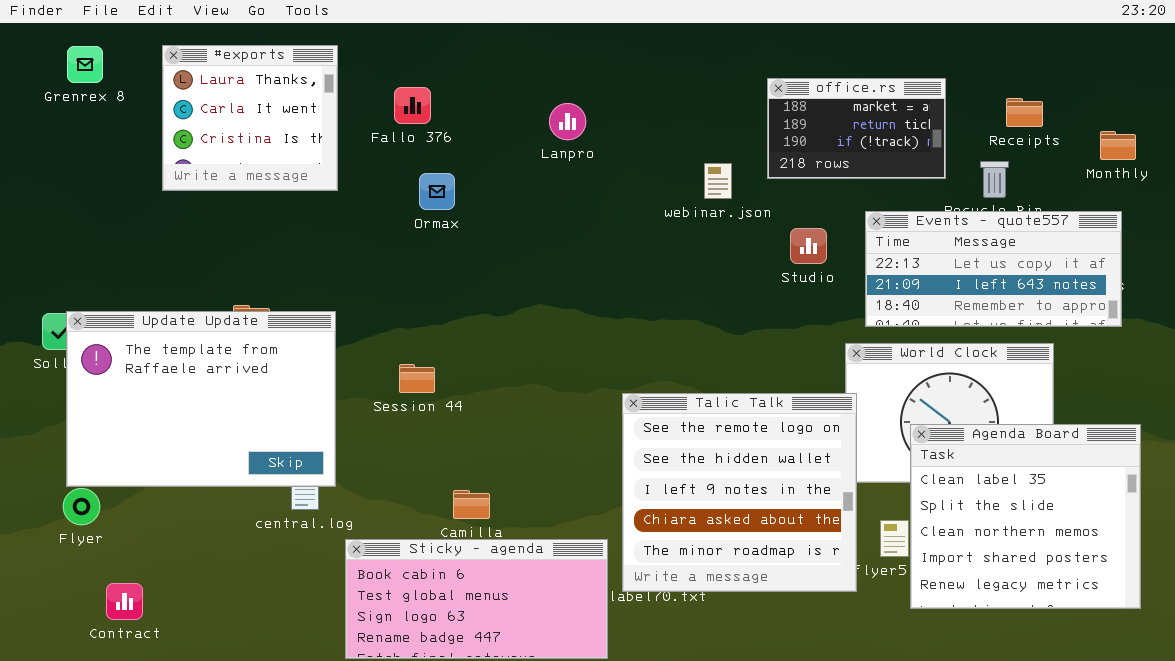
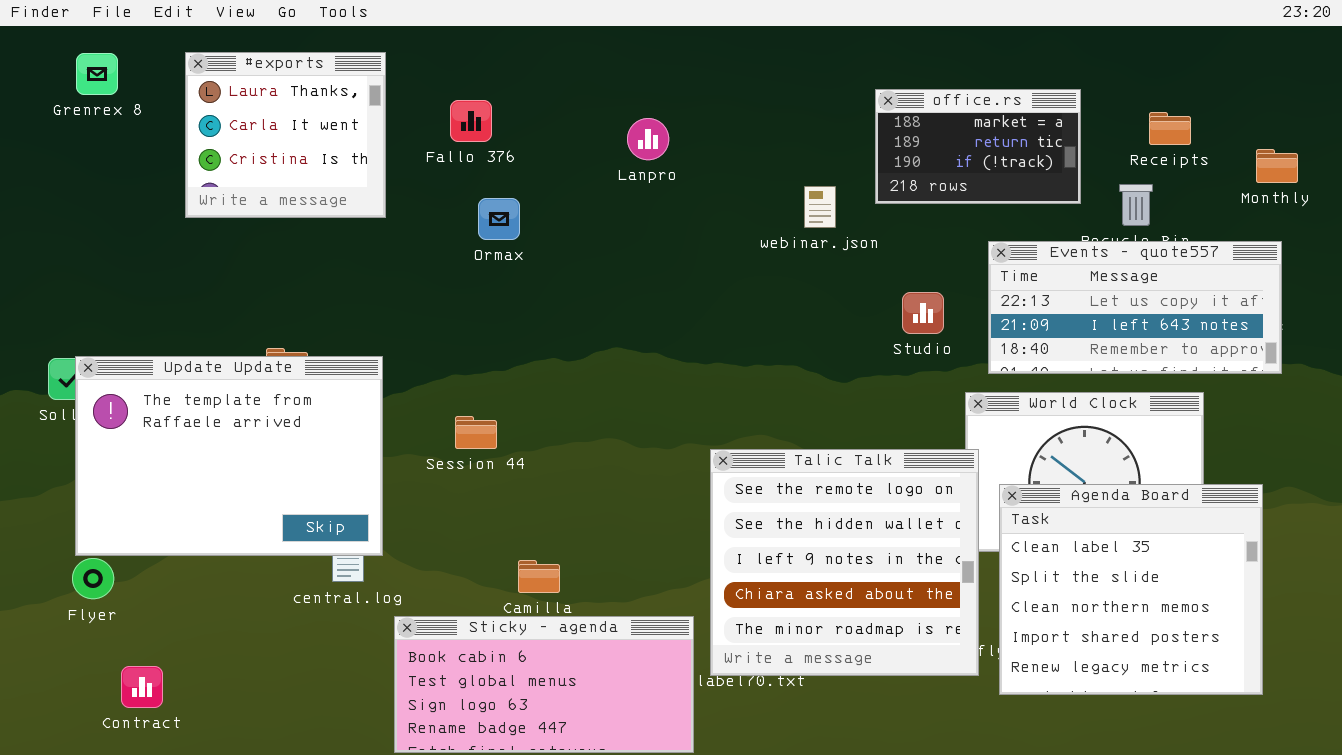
Studio: [790,228,827,264] -> [902,292,944,334], moved
Agenda Board: [910,424,1141,609] -> [999,484,1263,695], moved

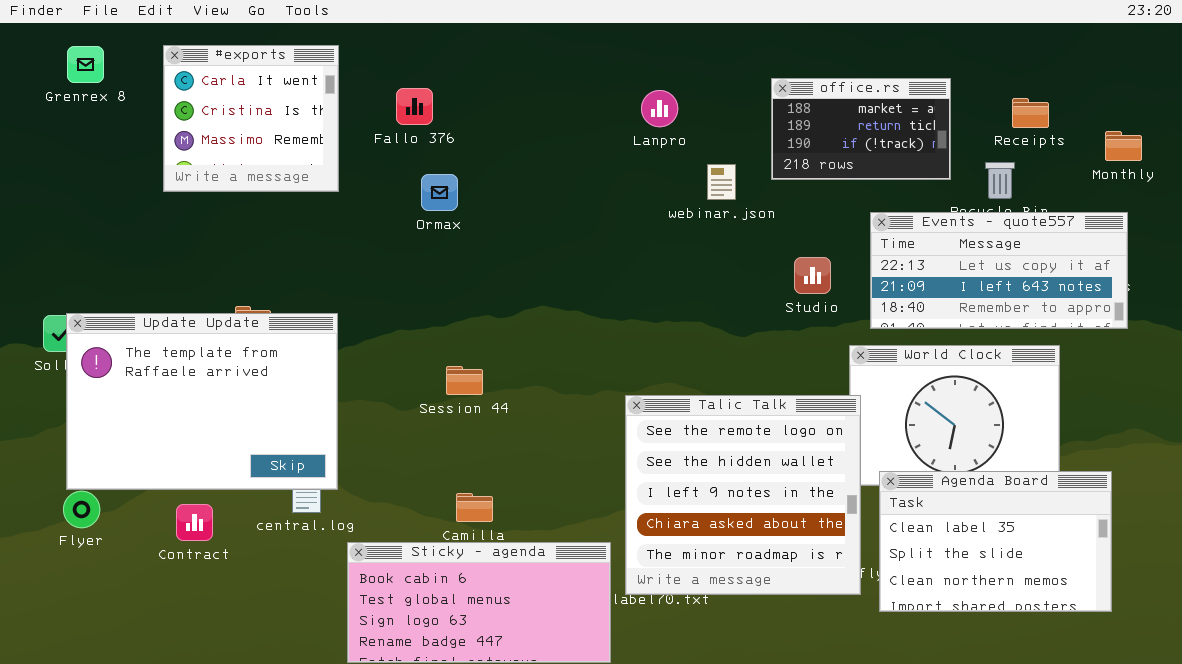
#exports: [185,52,386,218] -> [163,45,339,192], scrolled down 1 row
Lanpro: [627,118,669,160] -> [641,90,678,127], moved
Session 44: [455,416,497,449] -> [446,366,483,395], moved
Agenda Board: [999,484,1263,695] -> [879,471,1112,612], resized
Contract: [121,666,163,708] -> [176,504,213,541], moved

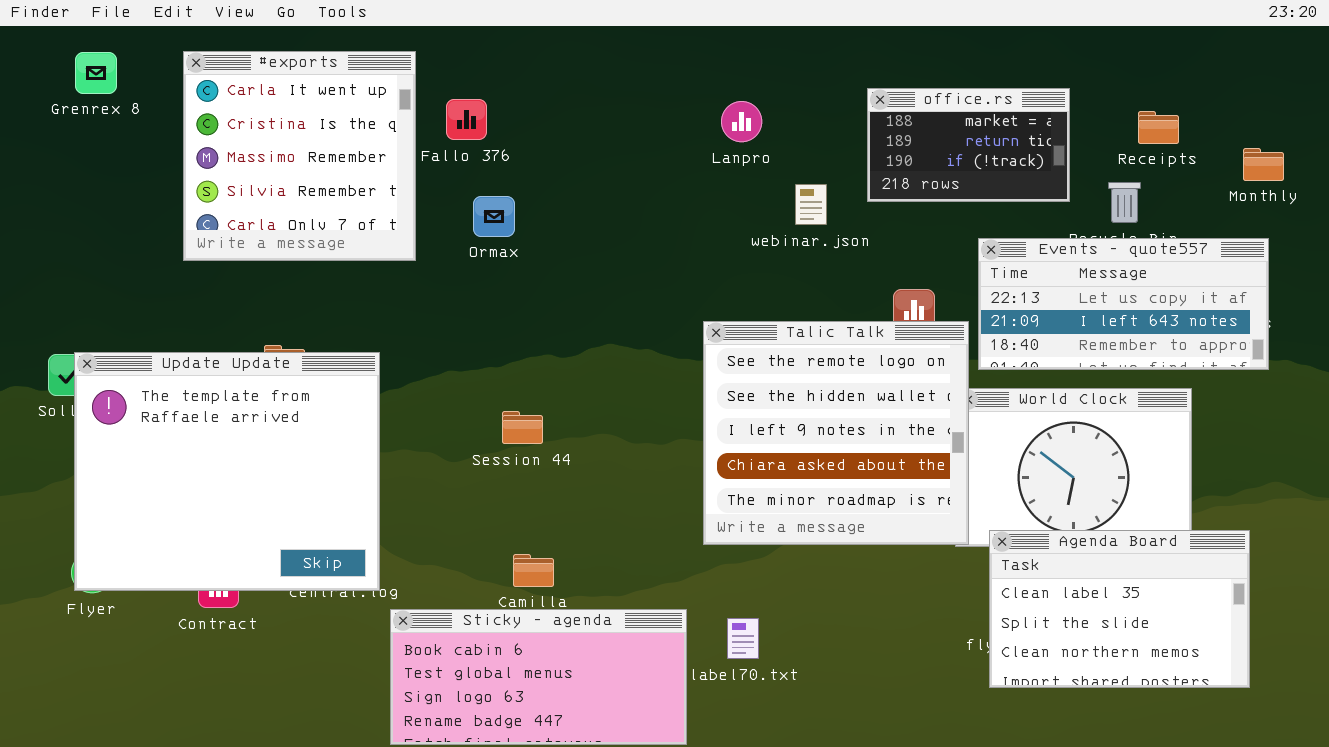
#exports: [163,45,339,192] -> [183,51,416,261], resized
Update Update: [66,313,338,490] -> [74,352,380,591], resized
Talic Talk: [625,395,861,595] -> [703,321,969,545], moved

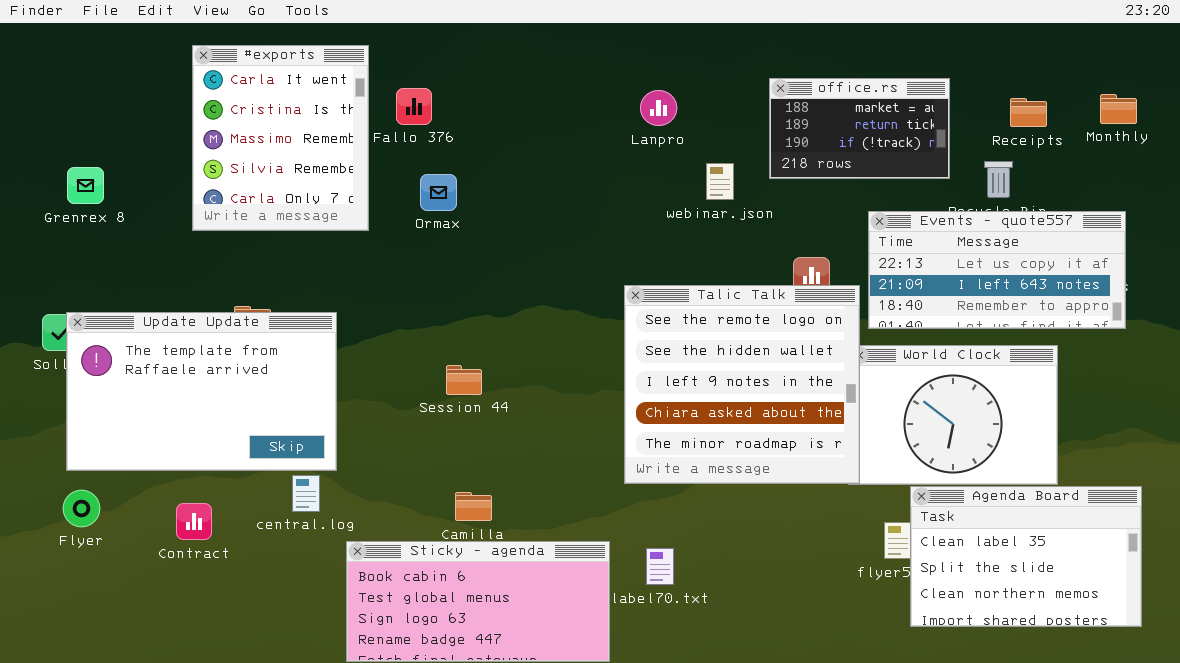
#exports: [183,51,416,261] -> [192,45,369,231], resized
Grenrex 8: [75,52,117,94] -> [67,167,104,204], moved
Monthly: [1243,148,1284,181] -> [1100,94,1137,124], moved
Update Update: [74,352,380,591] -> [66,312,337,471], resized
Agenda Board: [989,530,1250,688] -> [910,486,1142,627], moved

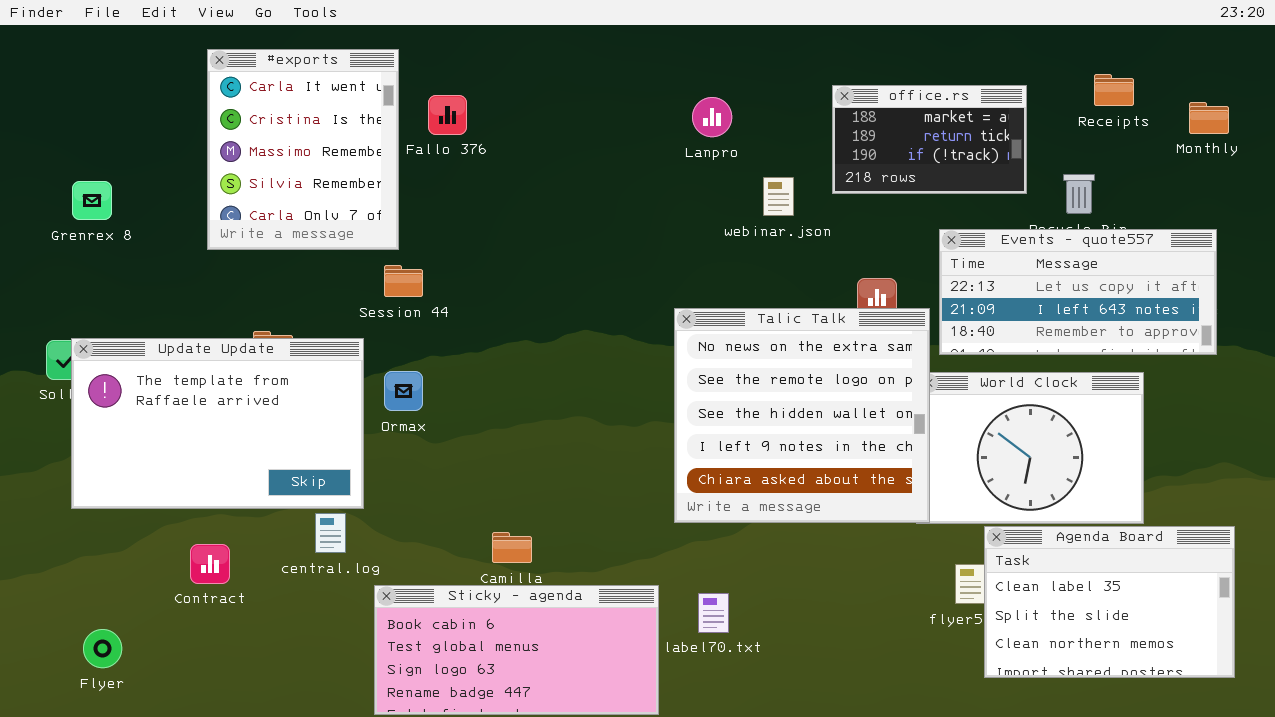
Receipts: [1010,98,1047,127] -> [1094,74,1134,106], moved
Ormax: [420,174,457,211] -> [384,371,423,411], moved
Talic Talk: [624,285,860,484] -> [674,308,930,523], scrolled up 1 row
Session 44: [446,365,482,395] -> [384,265,423,297], moved
Flyer: [63,490,100,527] -> [83,629,122,668], moved

